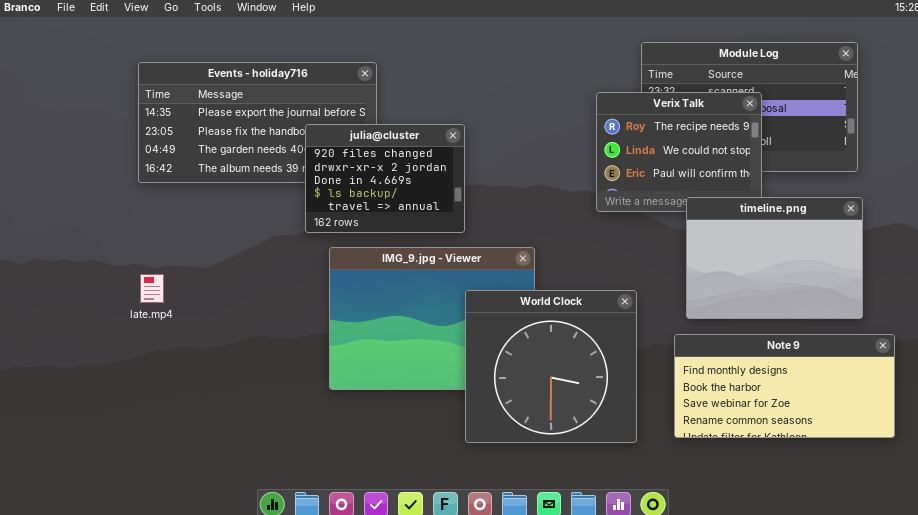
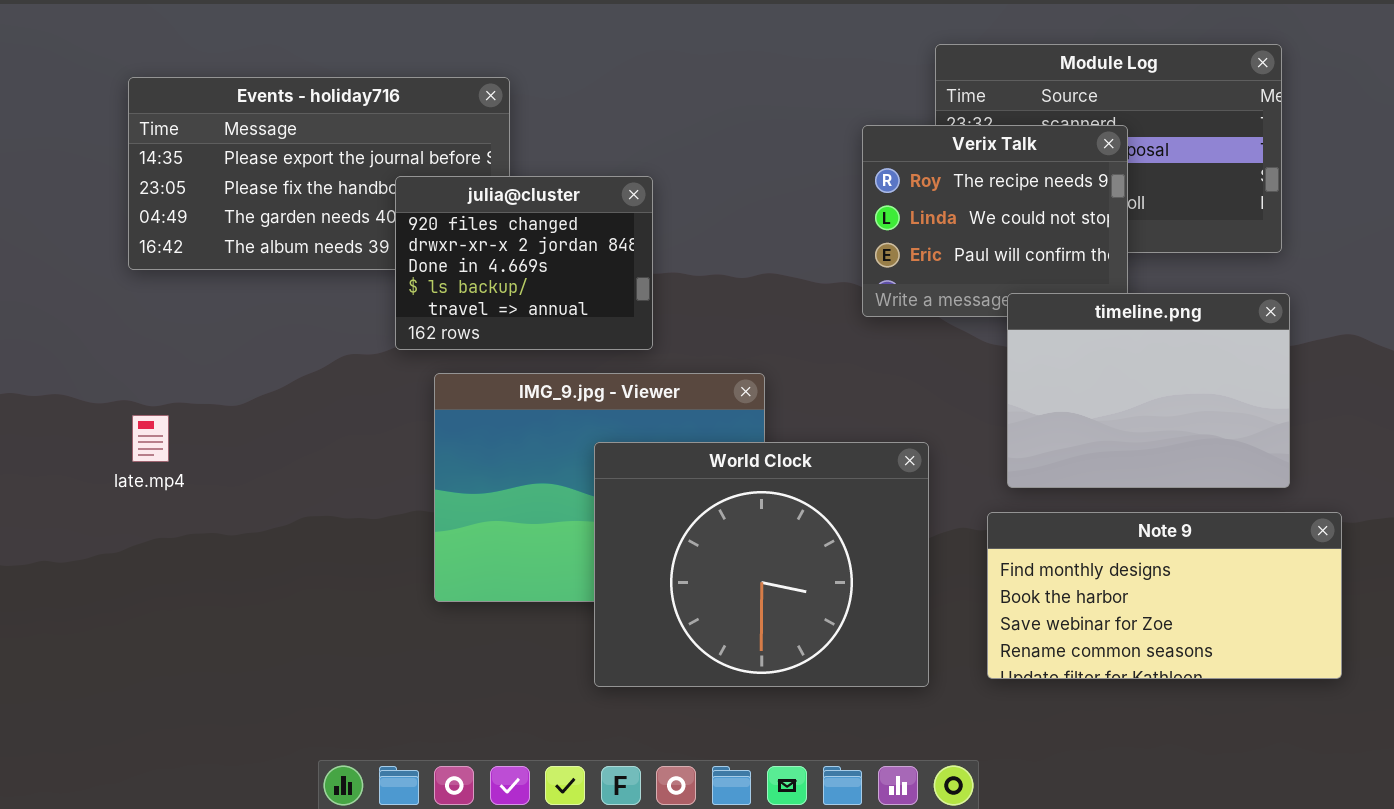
World Clock: [465,290,637,443] -> [594,442,929,687], resized

